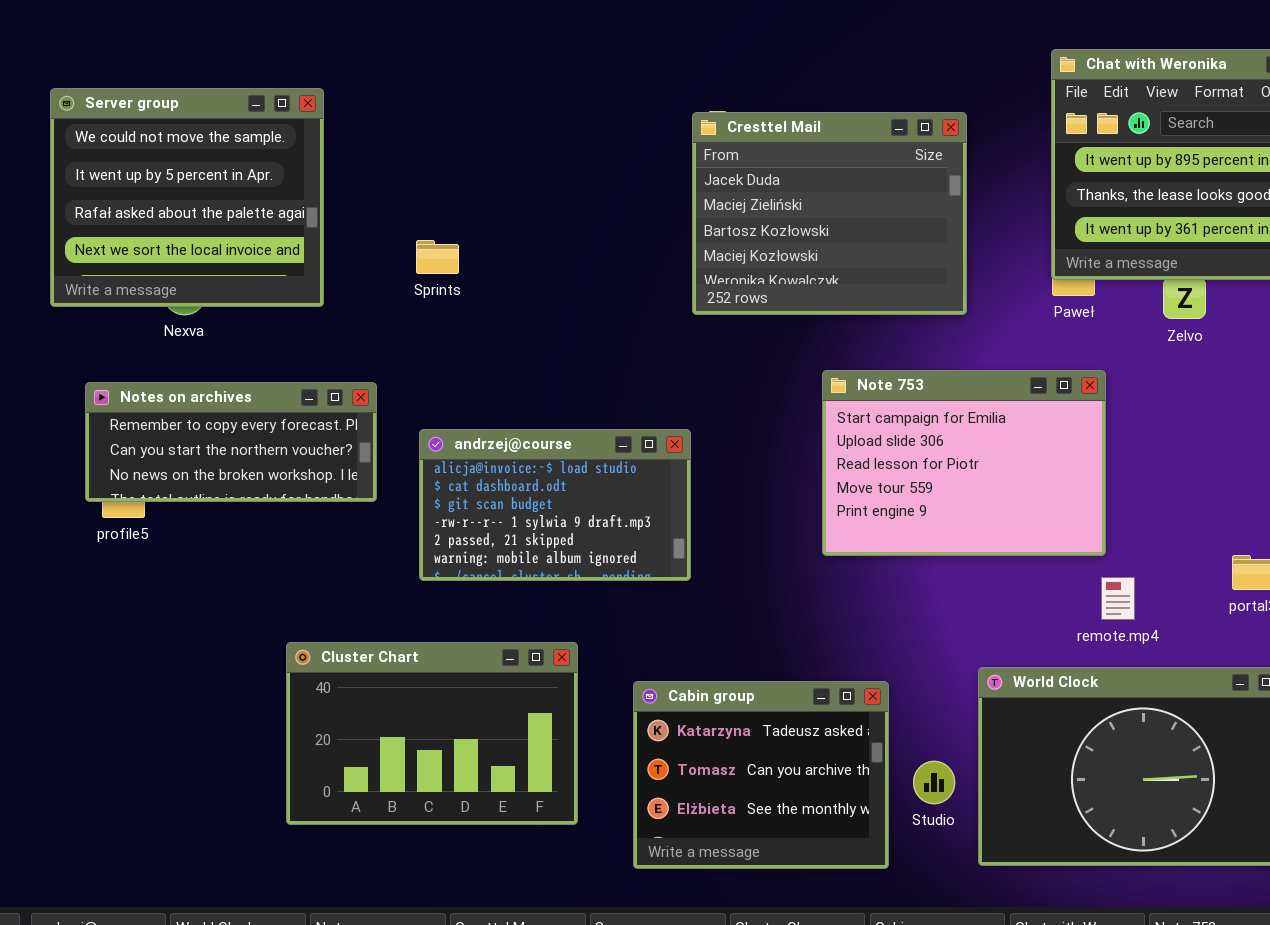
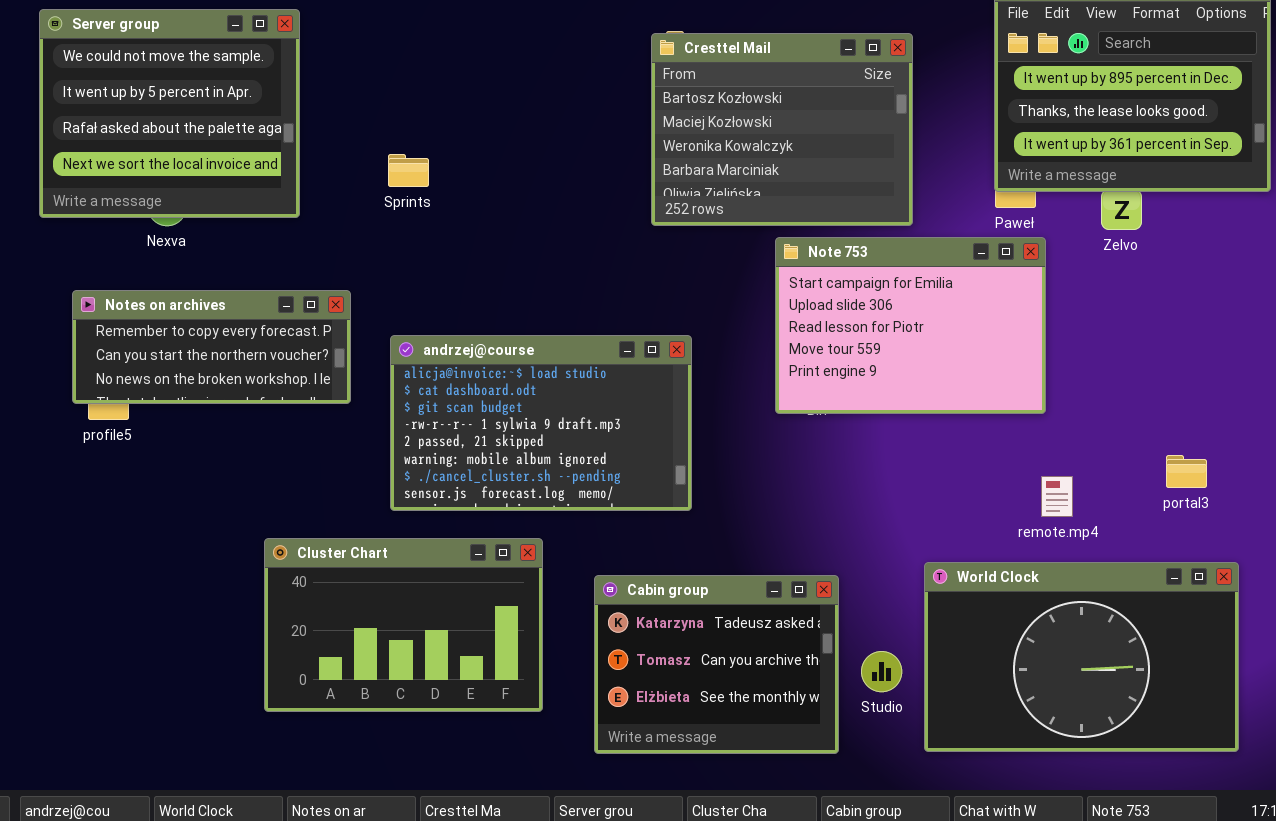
Cresttel Mail: [692,112,967,315] -> [651,33,913,226], scrolled down 2 rows
Note 753: [822,370,1106,556] -> [775,237,1046,414], moved
andrzej@course: [419,429,691,581] -> [390,335,692,511], resized

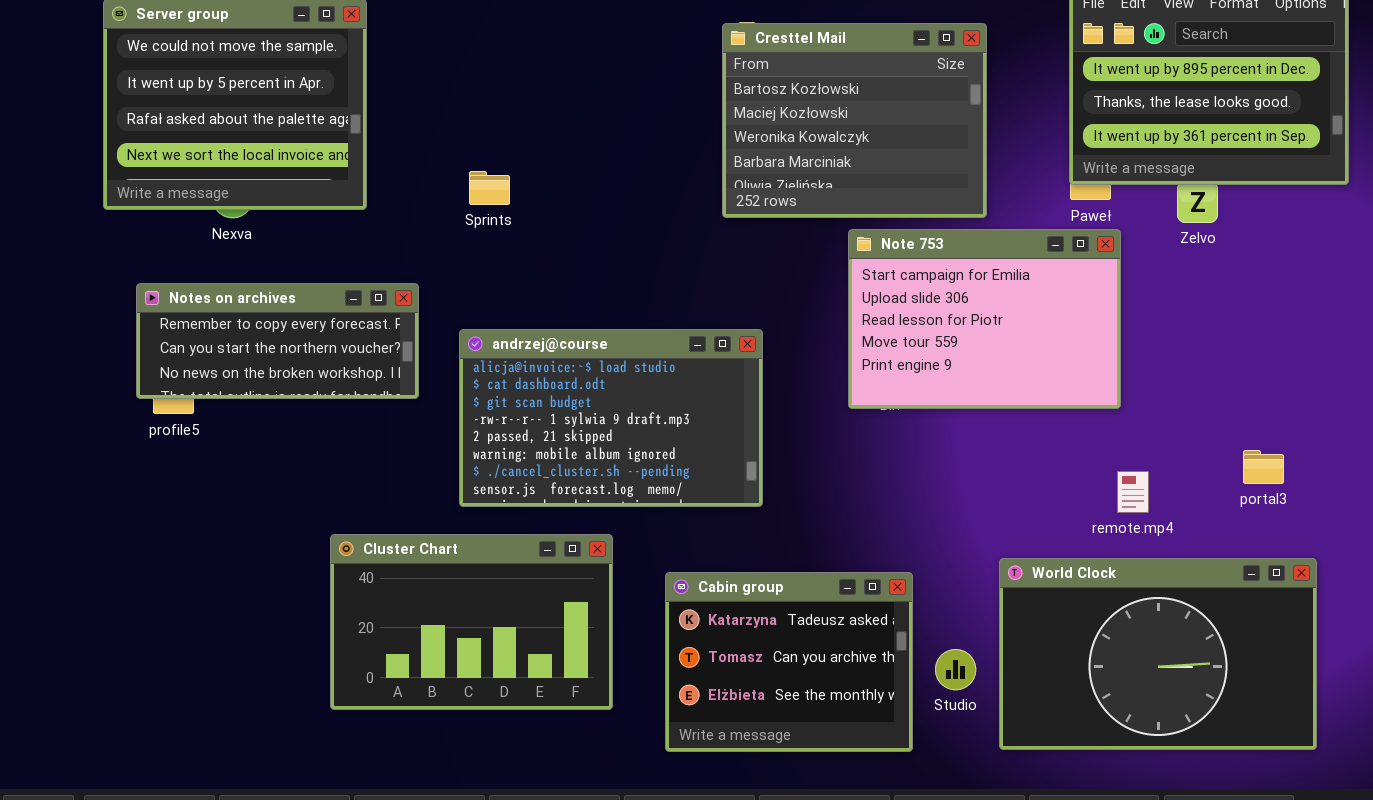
Sprints: [388,154,429,187] -> [469,171,510,205], moved

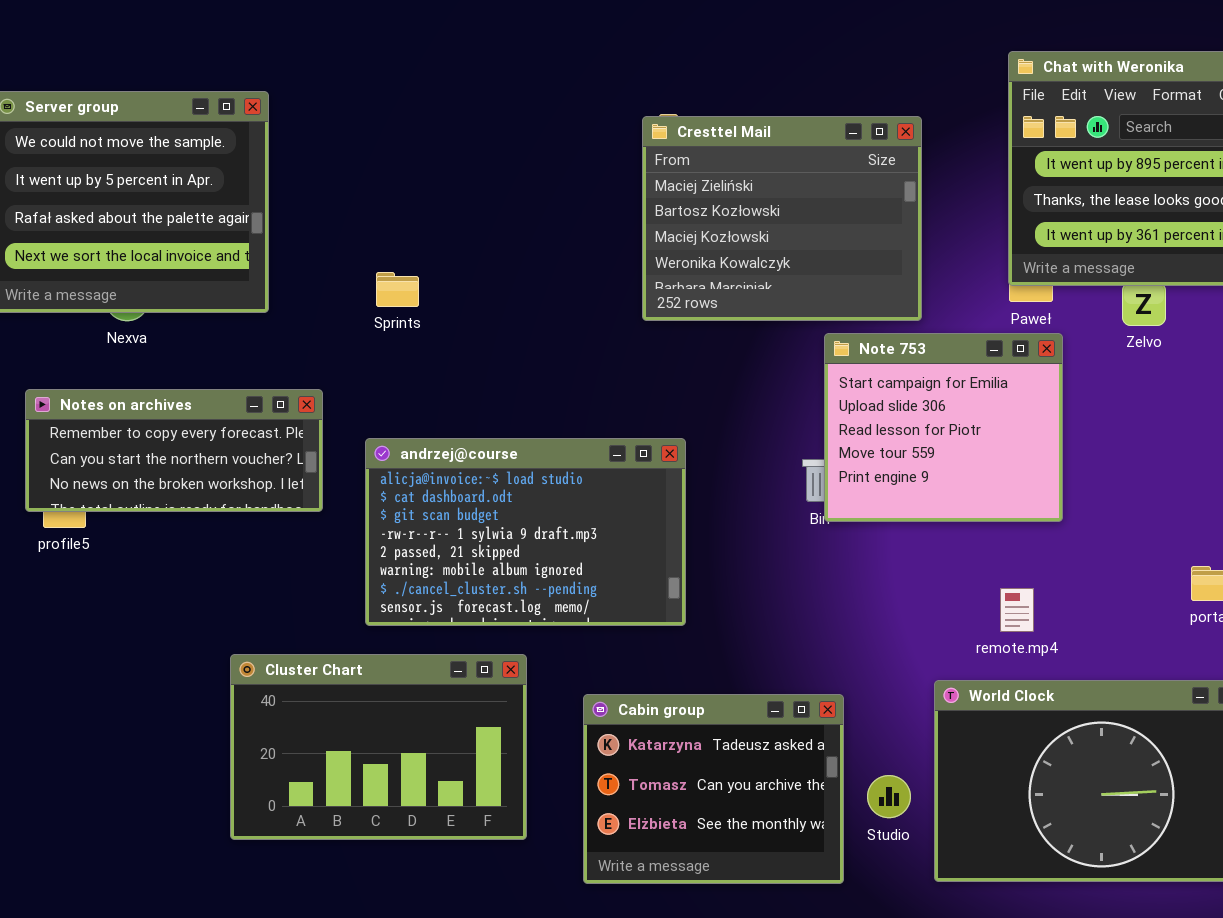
Cresttel Mail: [722,23,987,218] -> [642,116,922,321], scrolled up 1 row
Note 753: [848,229,1121,409] -> [824,333,1063,522], resized
remote.mp4: [1117,471,1149,513] -> [1000,588,1034,632], moved

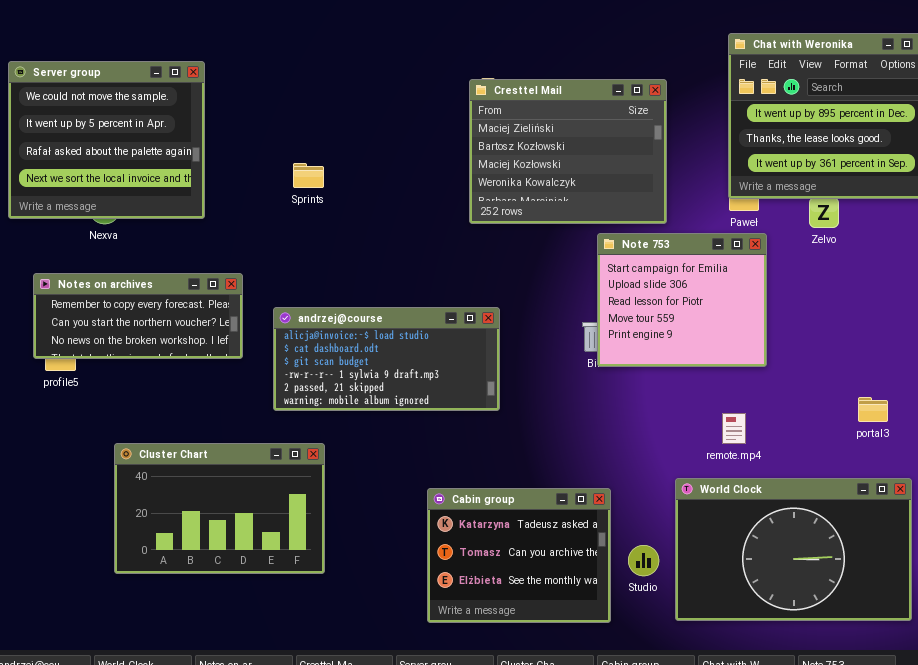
Sprints: [376,272,419,307] -> [293,163,324,188], moved
andrzej@course: [365,438,686,626] -> [273,307,500,411], resized
Cluster Chart: [230,654,527,840] -> [114,443,325,574], moved

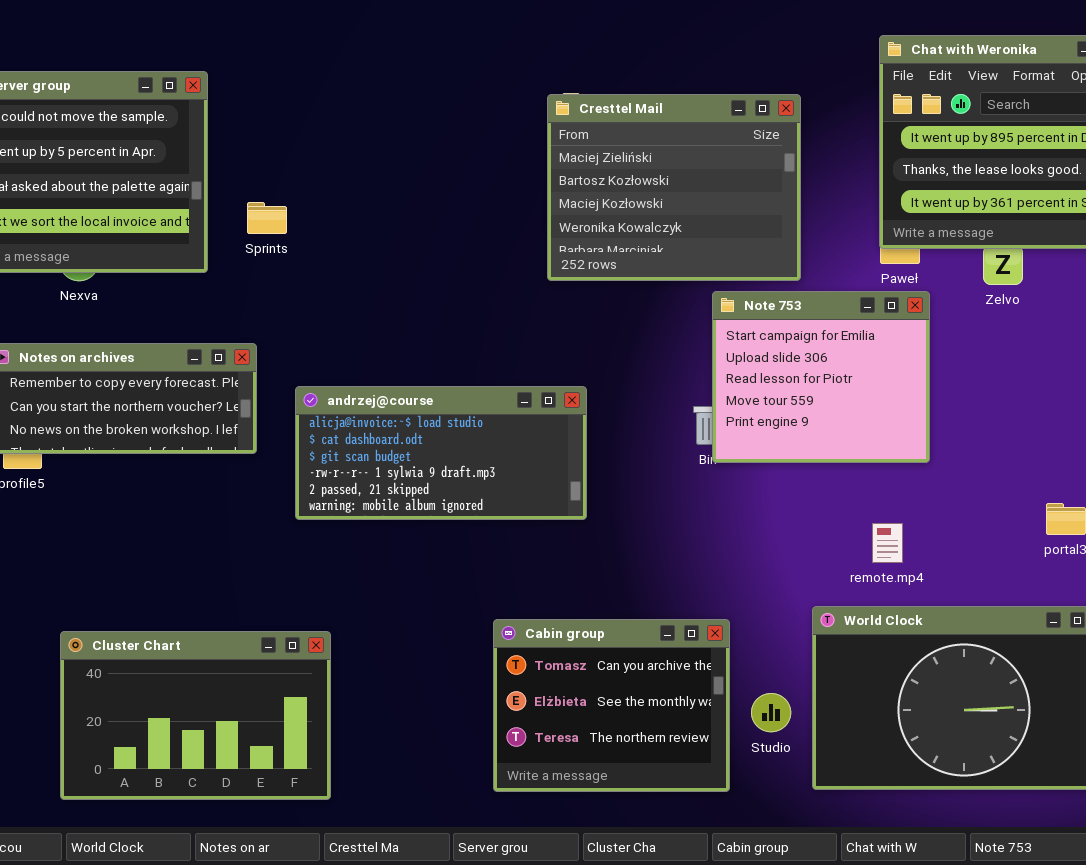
Sprints: [293,163,324,188] -> [247,202,287,234], moved
Cluster Chart: [114,443,325,574] -> [60,631,331,800], moved
Cabin group: [427,488,611,623] -> [493,619,730,792], scrolled down 1 row

